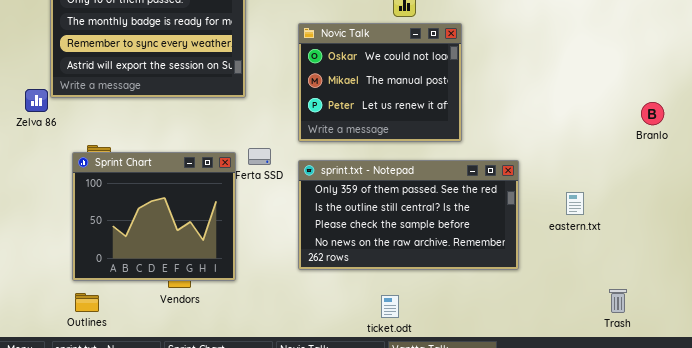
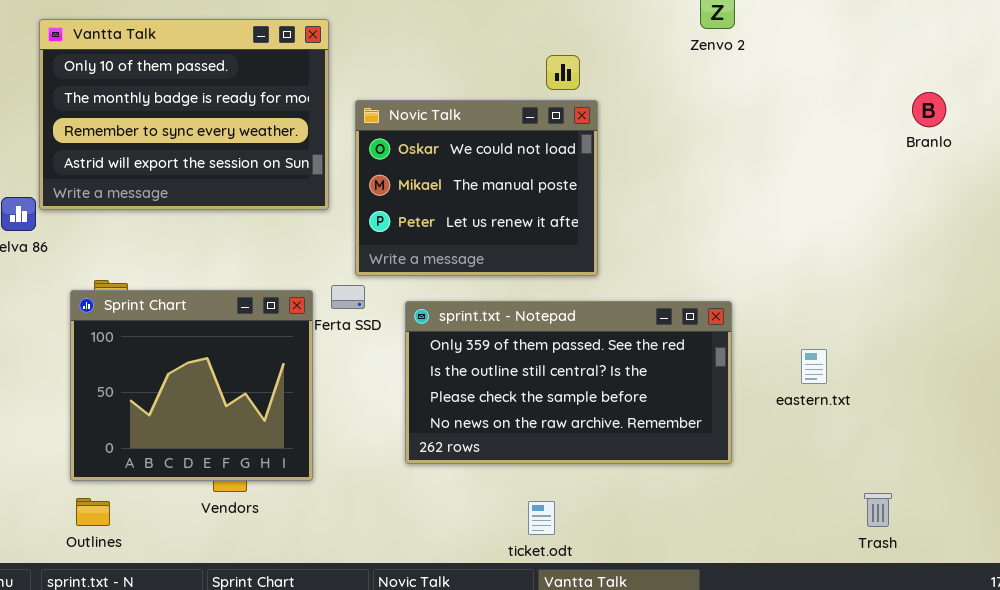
Novic Talk: [298,23,462,142] -> [355,100,598,276], moved
Branlo: [641,102,664,125] -> [912,92,946,127], moved

